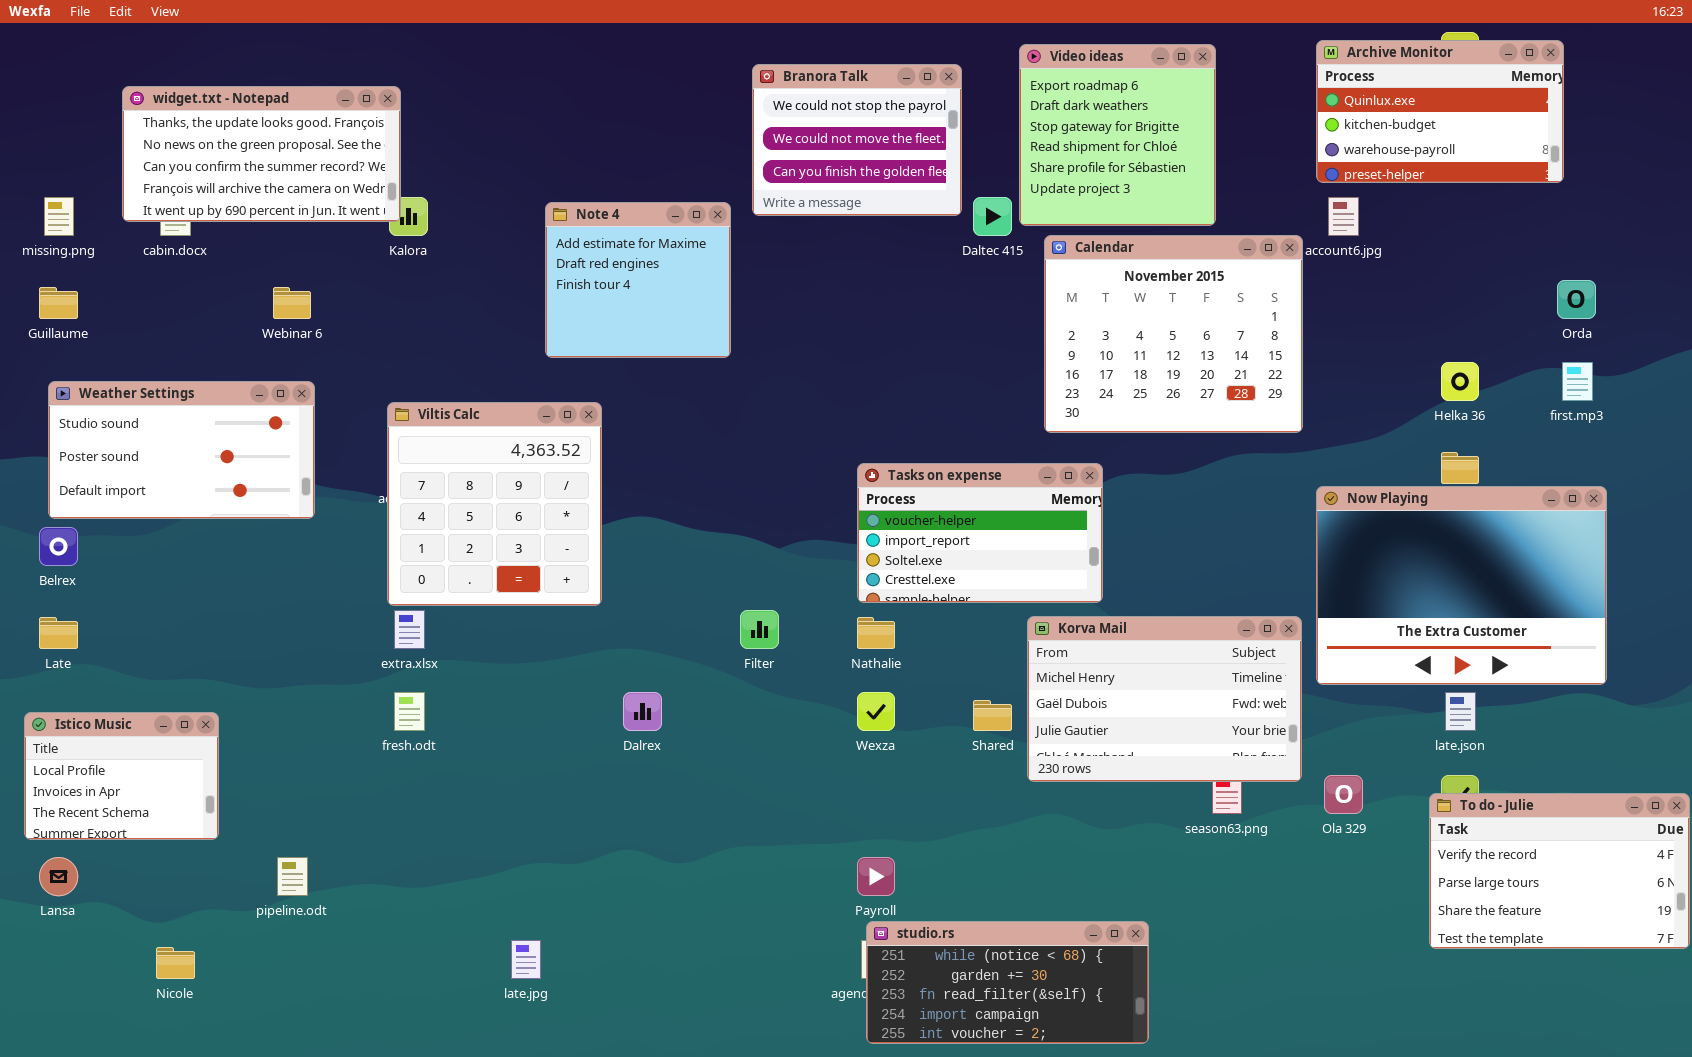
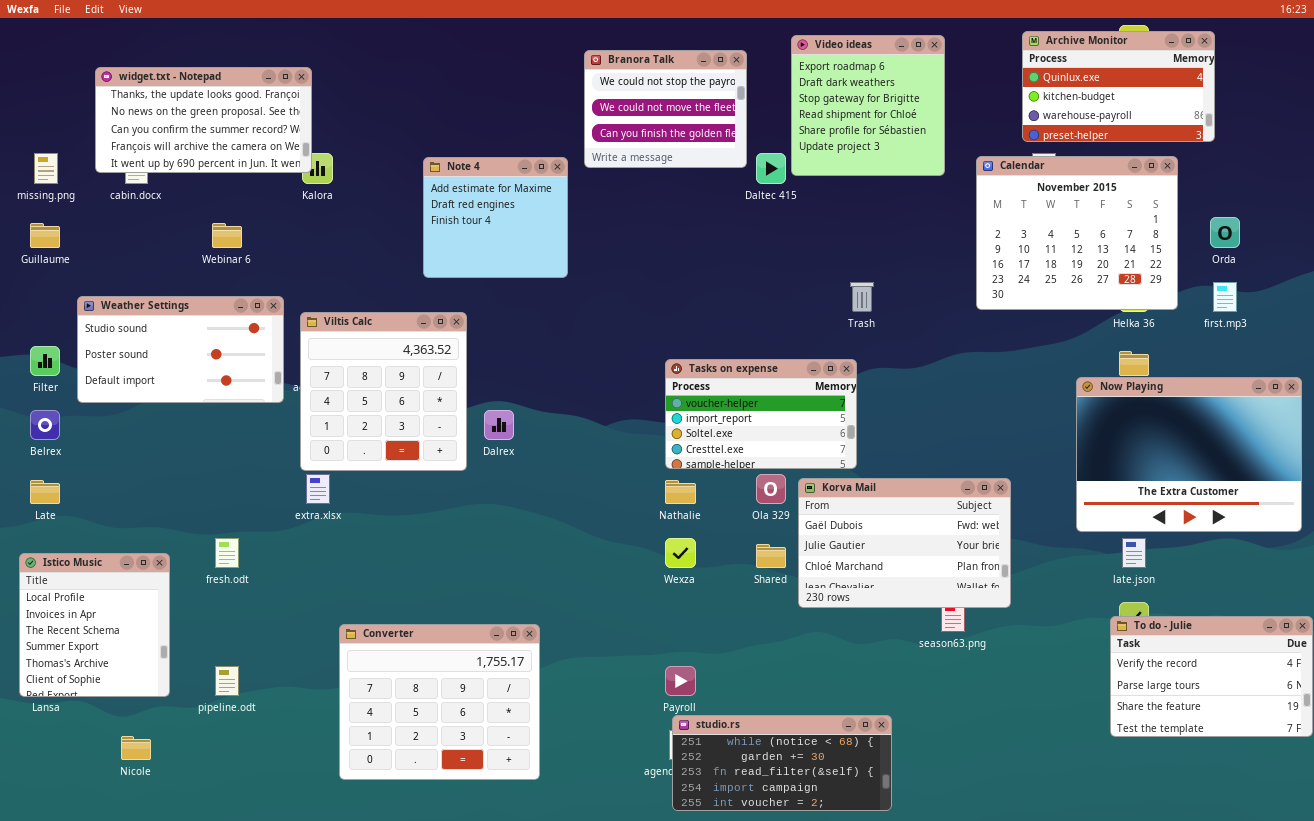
Calendar: [1044,235,1303,433] -> [976,156,1178,310], moved
Weather Settings: [48,381,315,519] -> [77,296,284,403], moved
Now Playing: [1316,486,1607,685] -> [1076,377,1302,532], moved
Filter: [740,610,779,649] -> [30,346,60,376], moved
Korva Mail: [1027,616,1302,782] -> [798,478,1011,608], scrolled down 1 row
fresh.odt: [394,692,425,731] -> [215,538,239,568], moved
Dalrex: [623,692,662,731] -> [484,410,514,440], moved
Istico Music: [24,712,219,840] -> [19,553,170,697], resized
Ola 329: [1324,775,1363,814] -> [756,474,786,504], moved
Converter: none -> [339,624,540,780], opened

